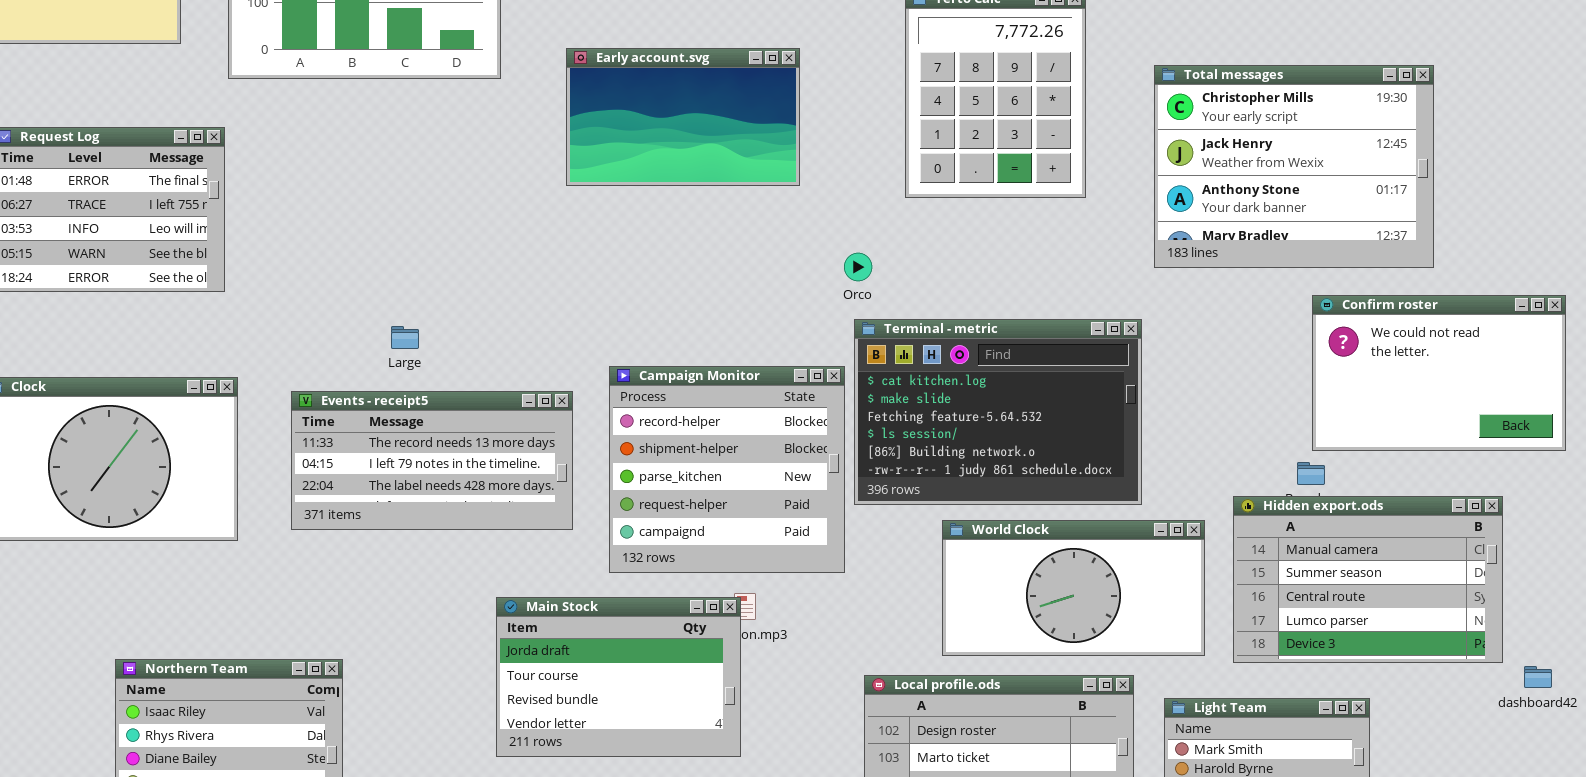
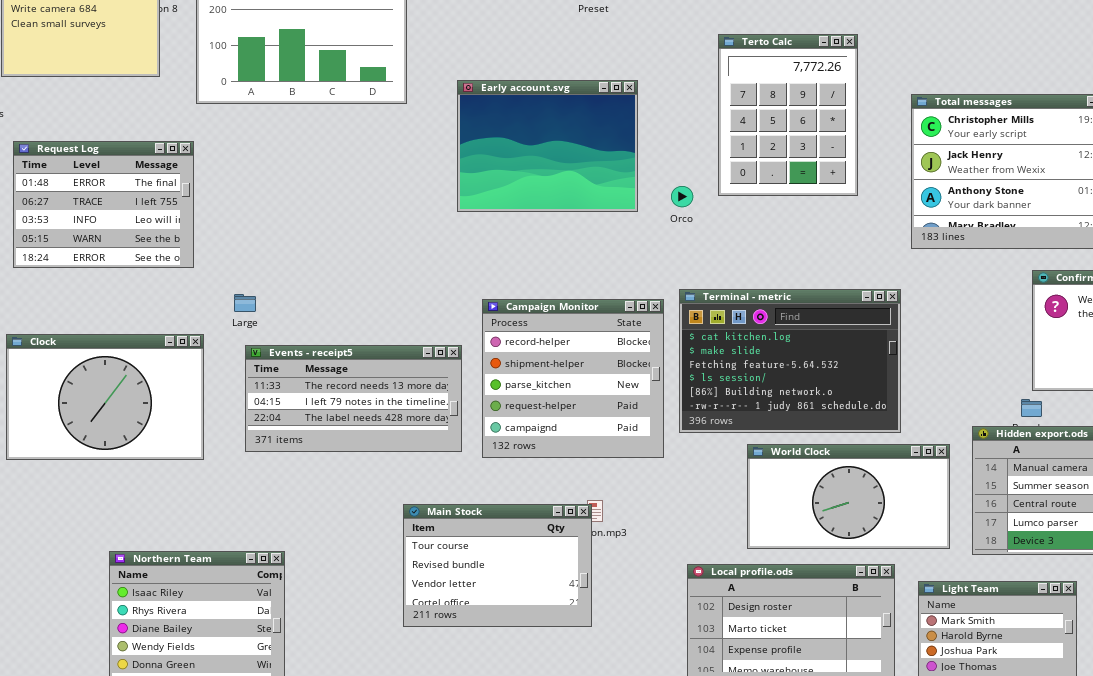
Early account.svg: [566,48,800,186] -> [457,80,638,212], resized
Orco: [844,253,872,281] -> [671,186,693,207], moved
Large: [391,326,419,349] -> [234,294,256,312], moved
Campaign Monitor: [609,366,845,573] -> [482,299,664,458], moved
Main Stock: [496,597,741,757] -> [403,504,592,627], scrolled down 1 row

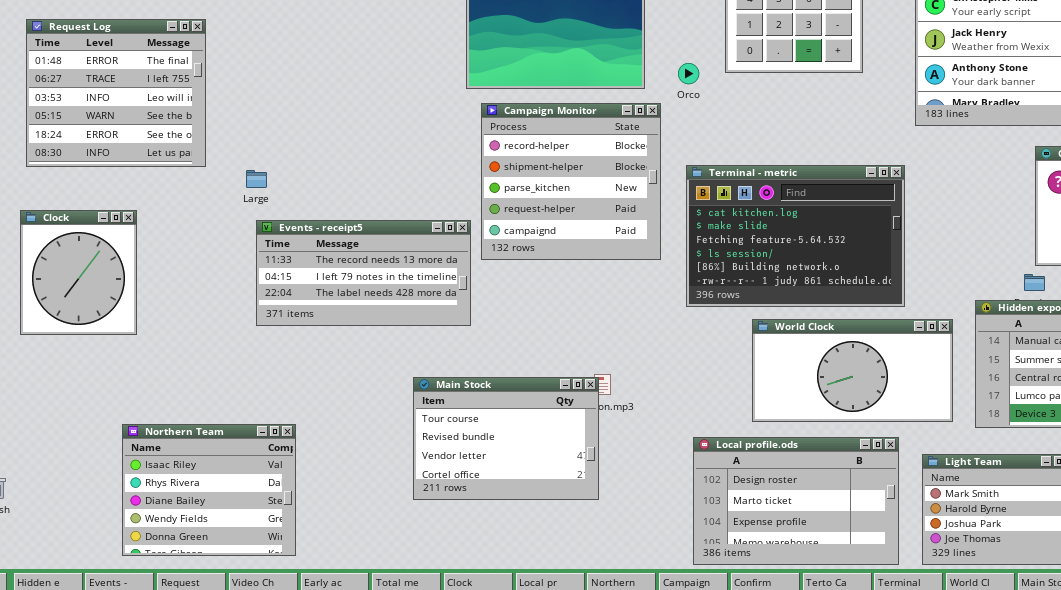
Request Log: [13,141,194,268] -> [26,19,206,167], resized
Campaign Monitor: [482,299,664,458] -> [481,103,661,260], moved
Clock: [6,334,204,460] -> [20,210,137,335], resized

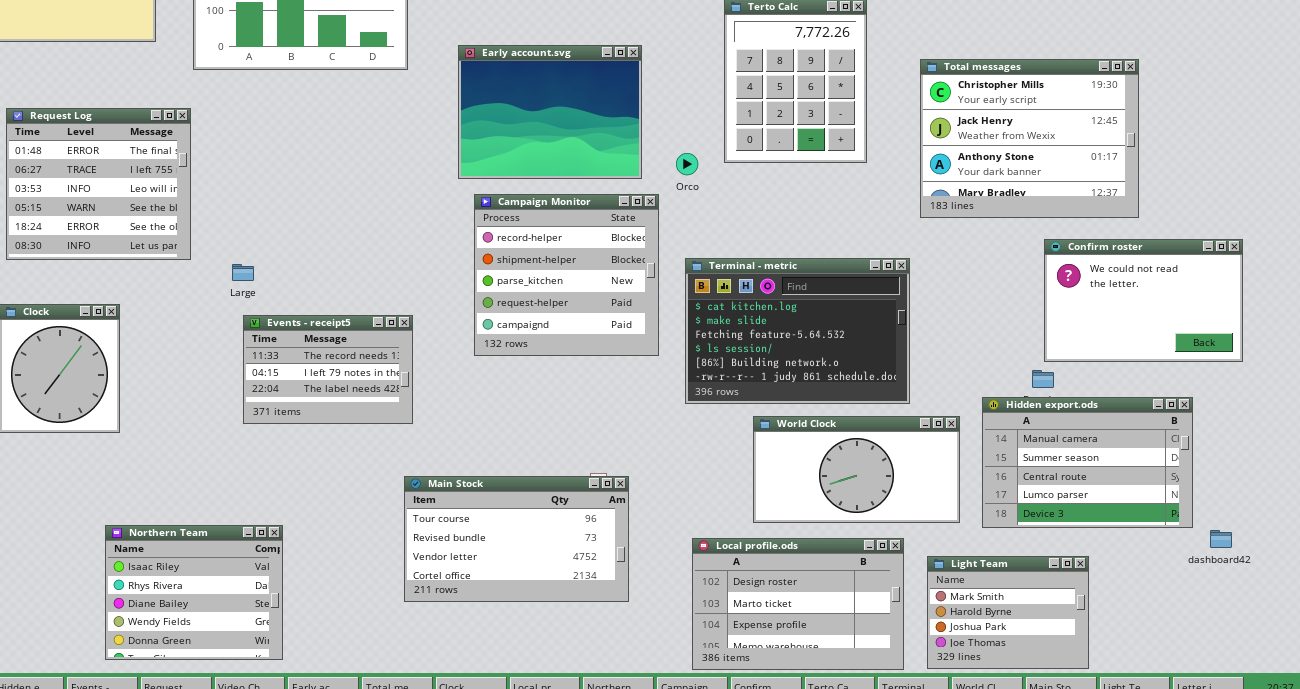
Events - receipt5: [256,220,471,326] -> [243,315,413,424], resized
Main Stock: [413,377,599,500] -> [404,476,629,602], resized

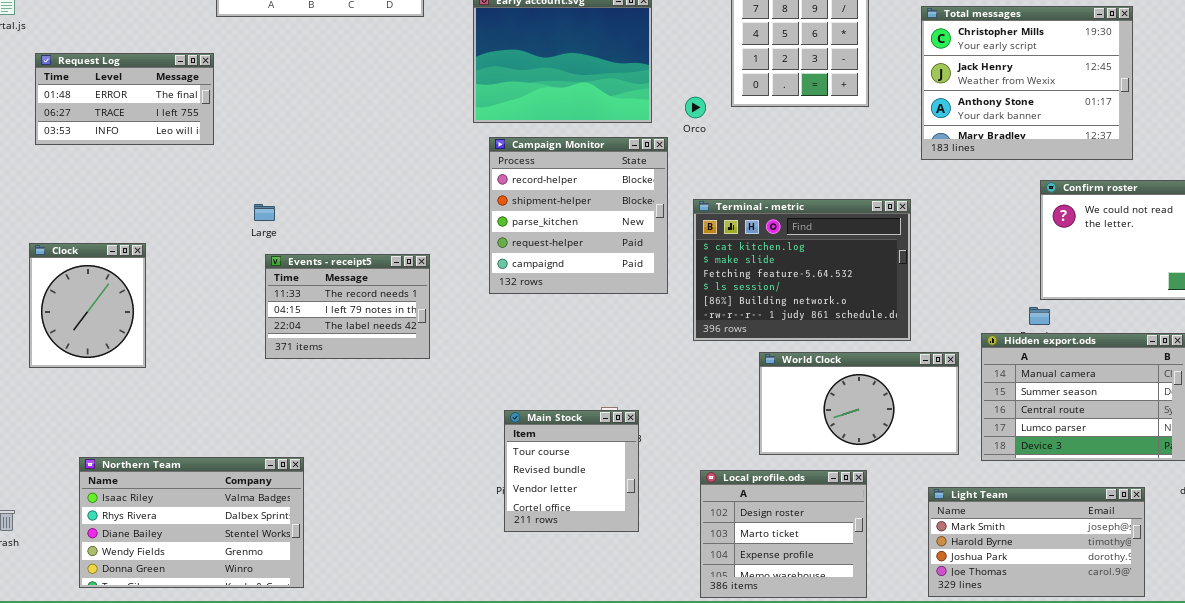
Request Log: [6,108,191,260] -> [35,53,214,145], resized
Main Stock: [404,476,629,602] -> [504,410,639,532], resized
Northern Team: [105,525,283,660] -> [79,457,304,588], resized
Local profile.ods: [692,538,904,670] -> [700,470,867,598], resized
Light Team: [927,556,1089,669] -> [928,487,1145,597], resized

